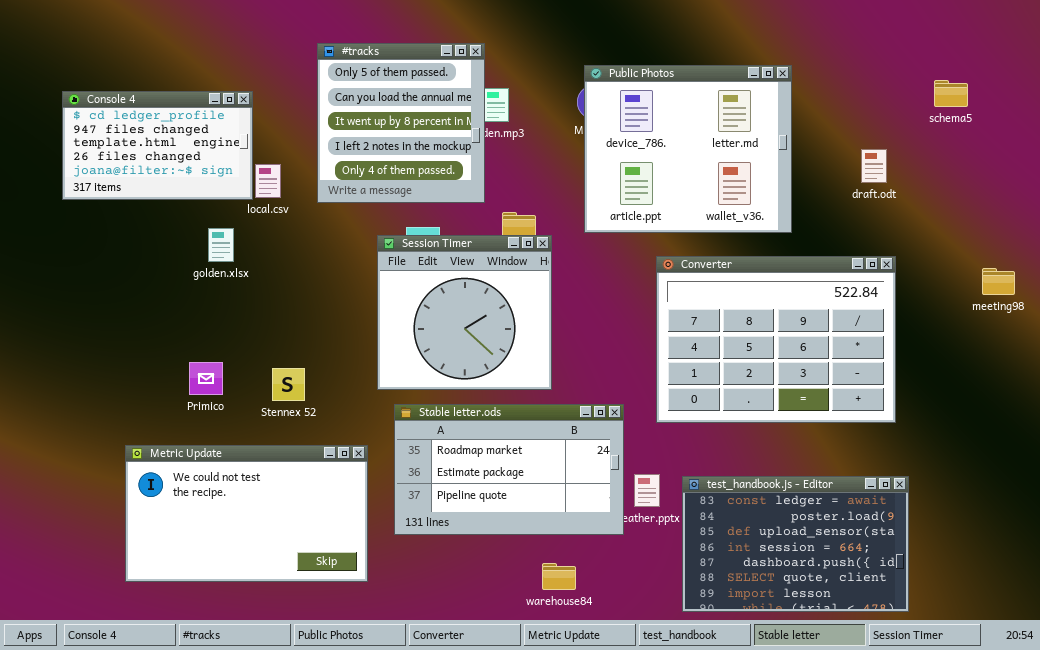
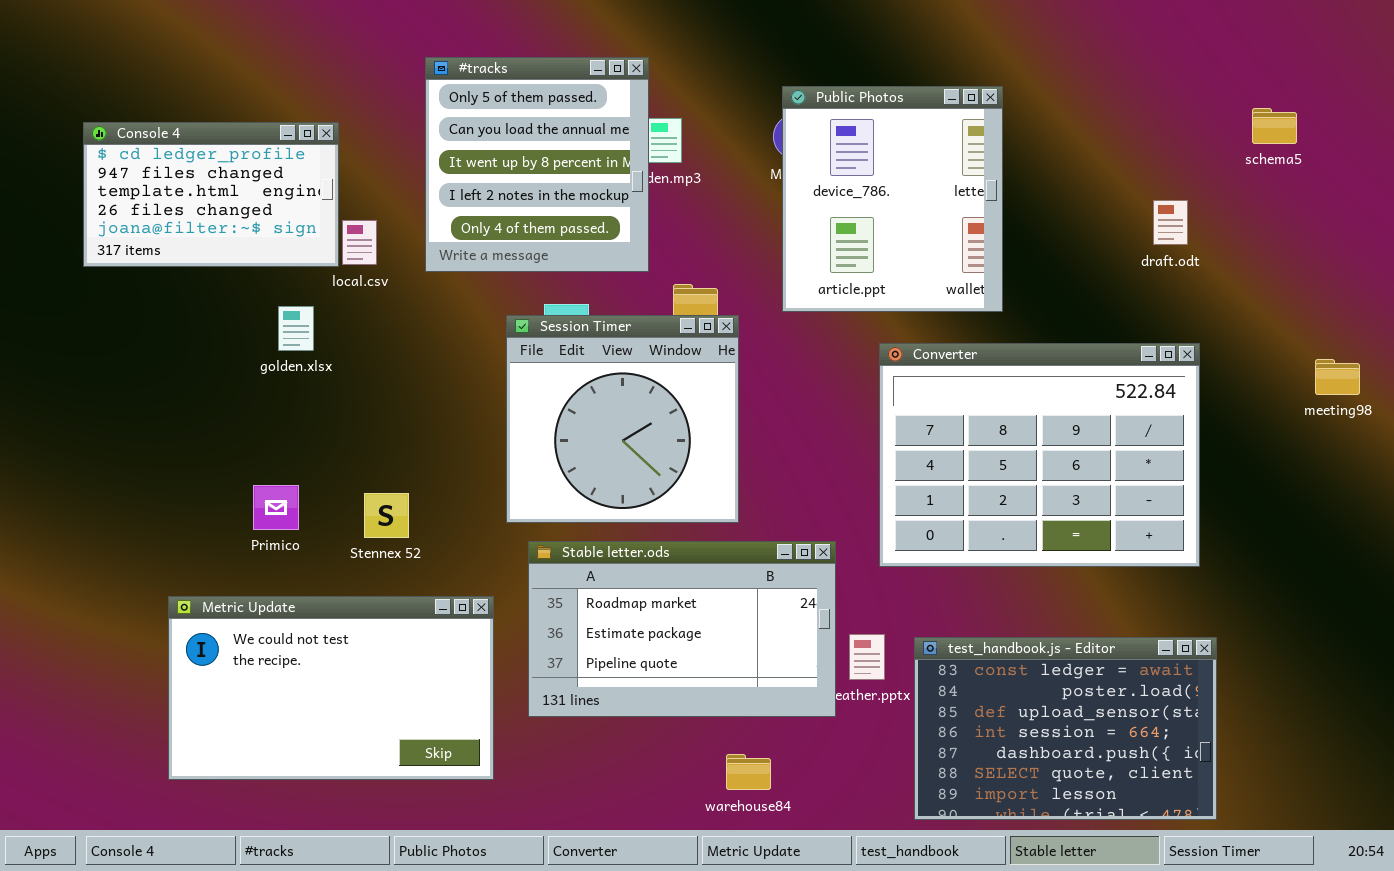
Public Photos: [584,65,792,233] -> [782,86,1003,312], resized

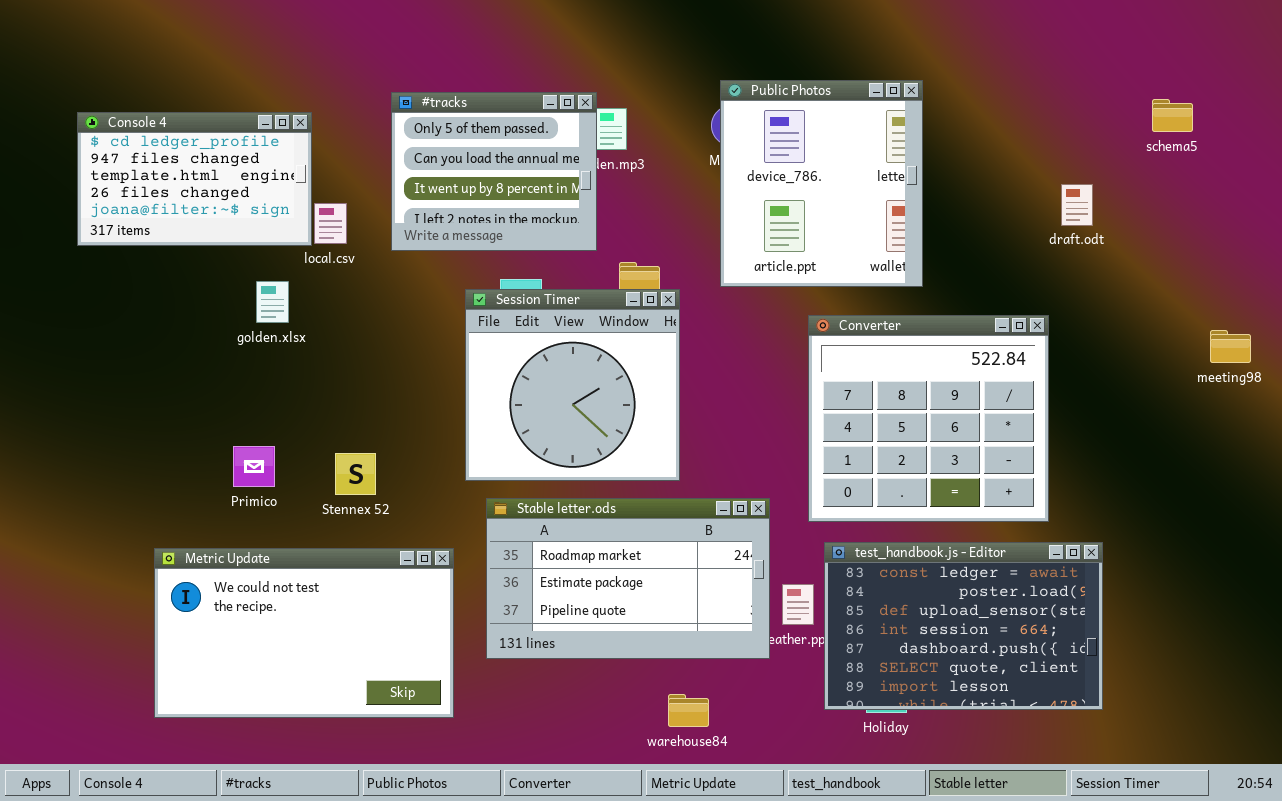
#tracks: [425,57,649,272] -> [391,92,597,251], resized
Converter: [879,343,1200,567] -> [808,315,1049,522], resized
test_handbook.js - Editor: [914,637,1217,820] -> [824,542,1103,710], moved

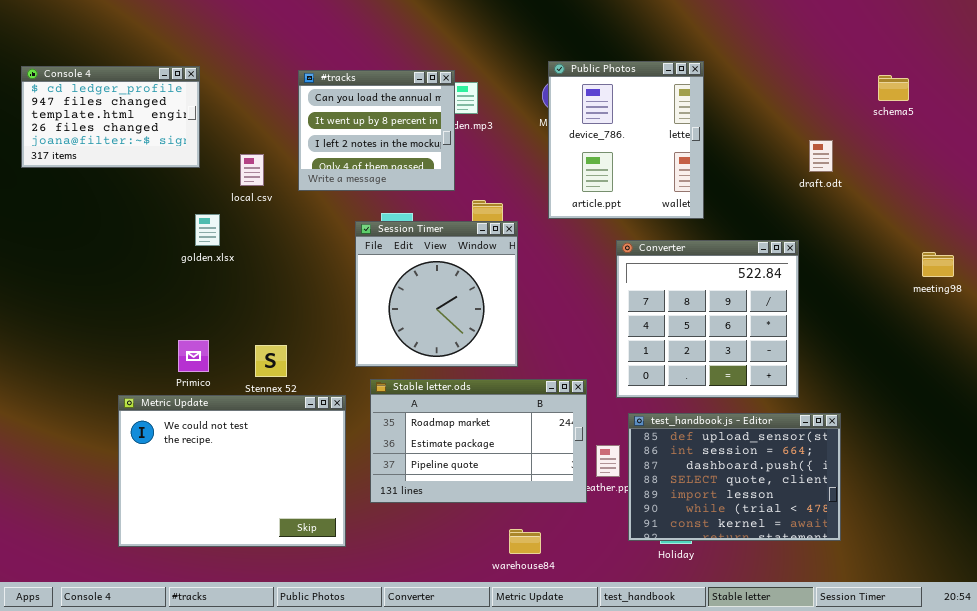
#tracks: [391,92,597,251] -> [298,70,455,191], scrolled down 1 row
Console 4: [77,112,312,246] -> [21,66,200,168], moved
test_handbook.js - Editor: [824,542,1103,710] -> [628,413,841,541], scrolled down 2 rows
Metric Update: [154,548,454,718] -> [118,395,346,547], resized

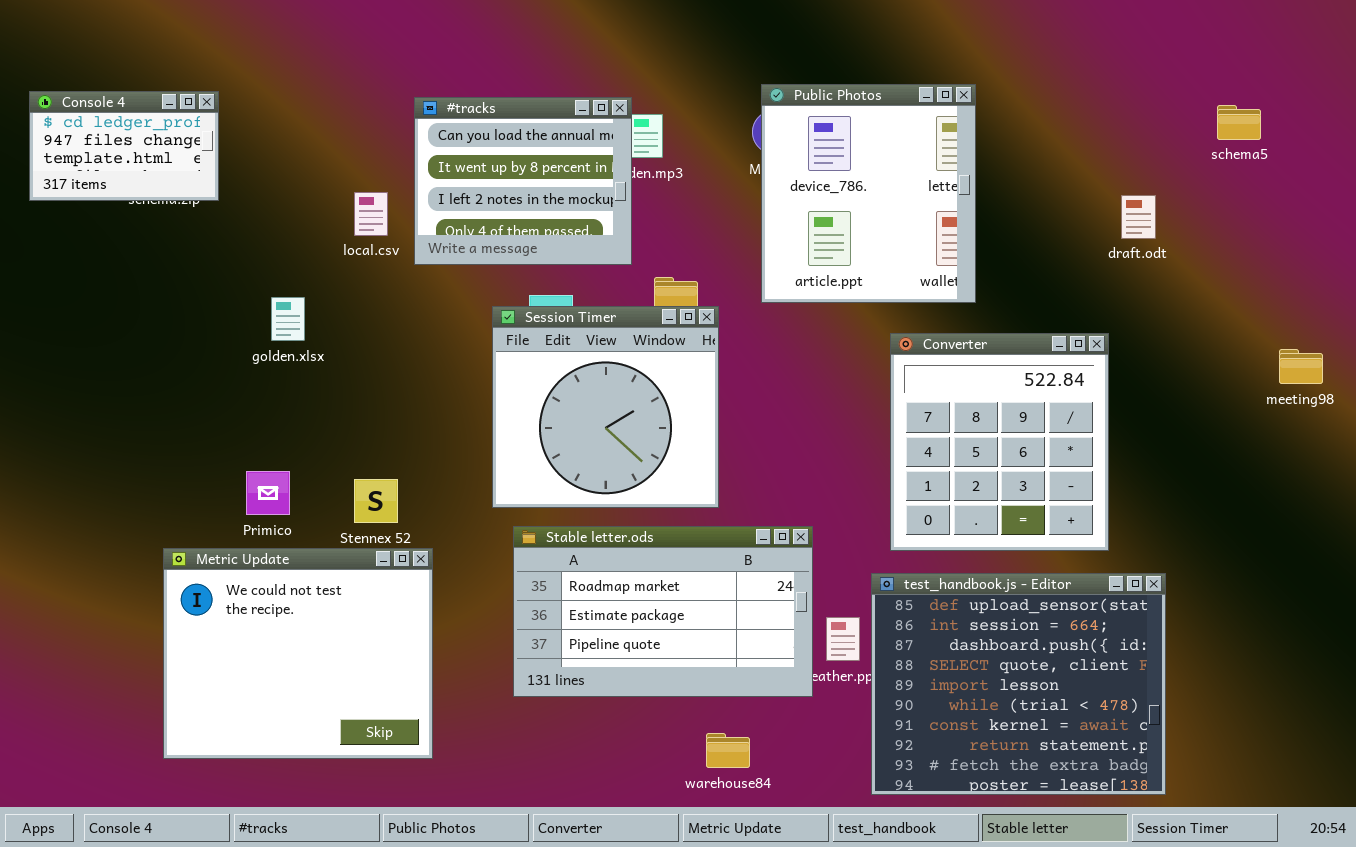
Console 4: [21,66,200,168] -> [29,91,219,201], resized
local.csv: [240,154,264,186] -> [354,192,388,236], moved
Converter: [616,240,799,398] -> [890,333,1109,551], resized
Metric Update: [118,395,346,547] -> [163,548,433,759], resized
test_handbook.js - Editor: [628,413,841,541] -> [871,573,1166,795], resized

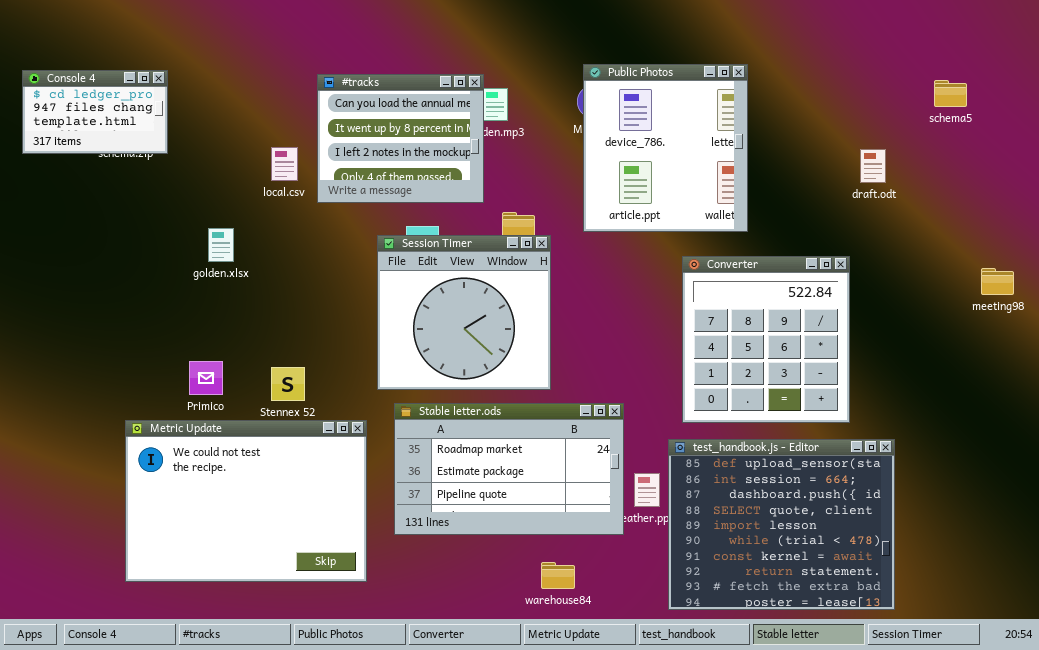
Metric Update: [163,548,433,759] -> [125,420,367,582], resized

